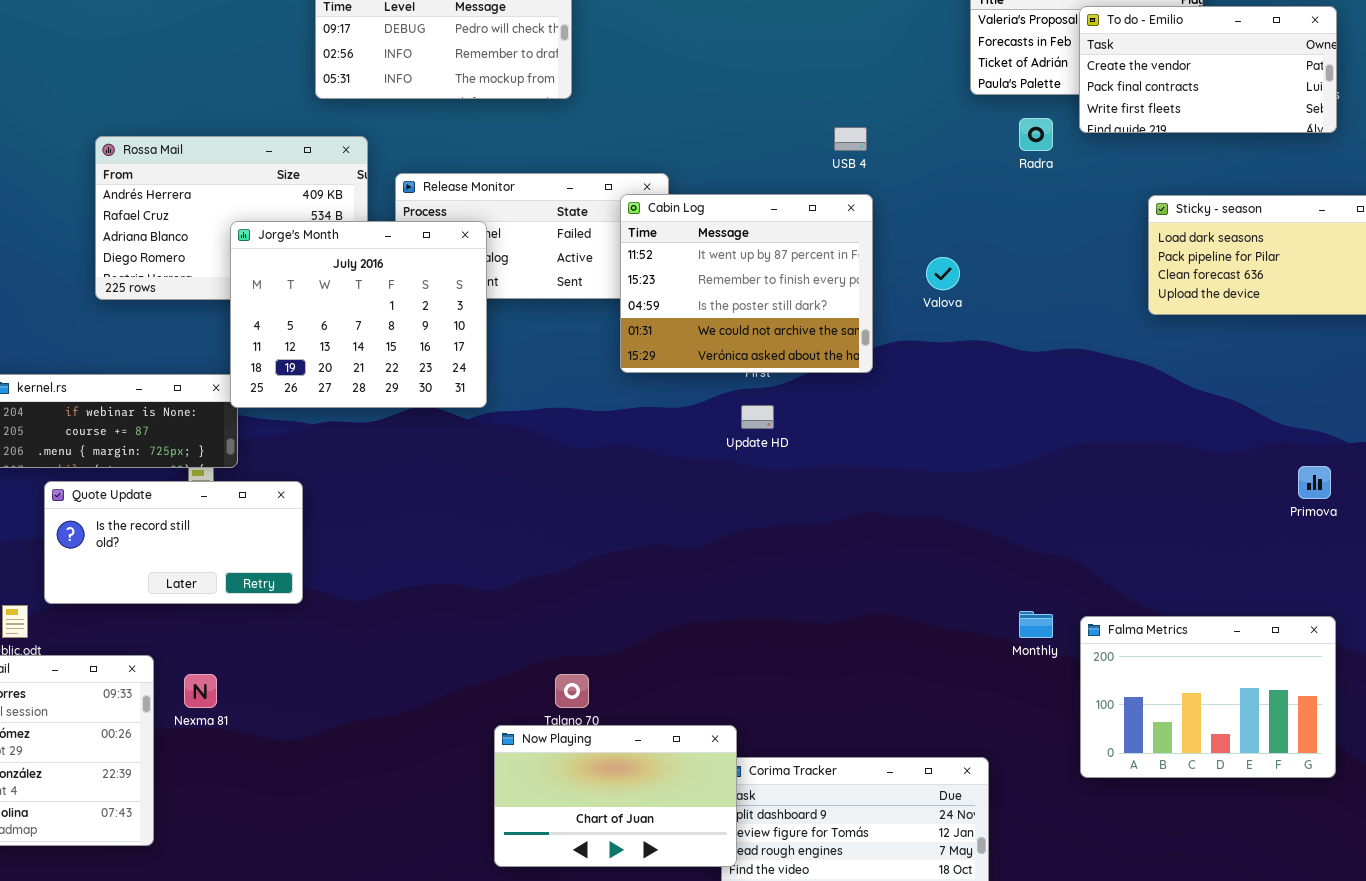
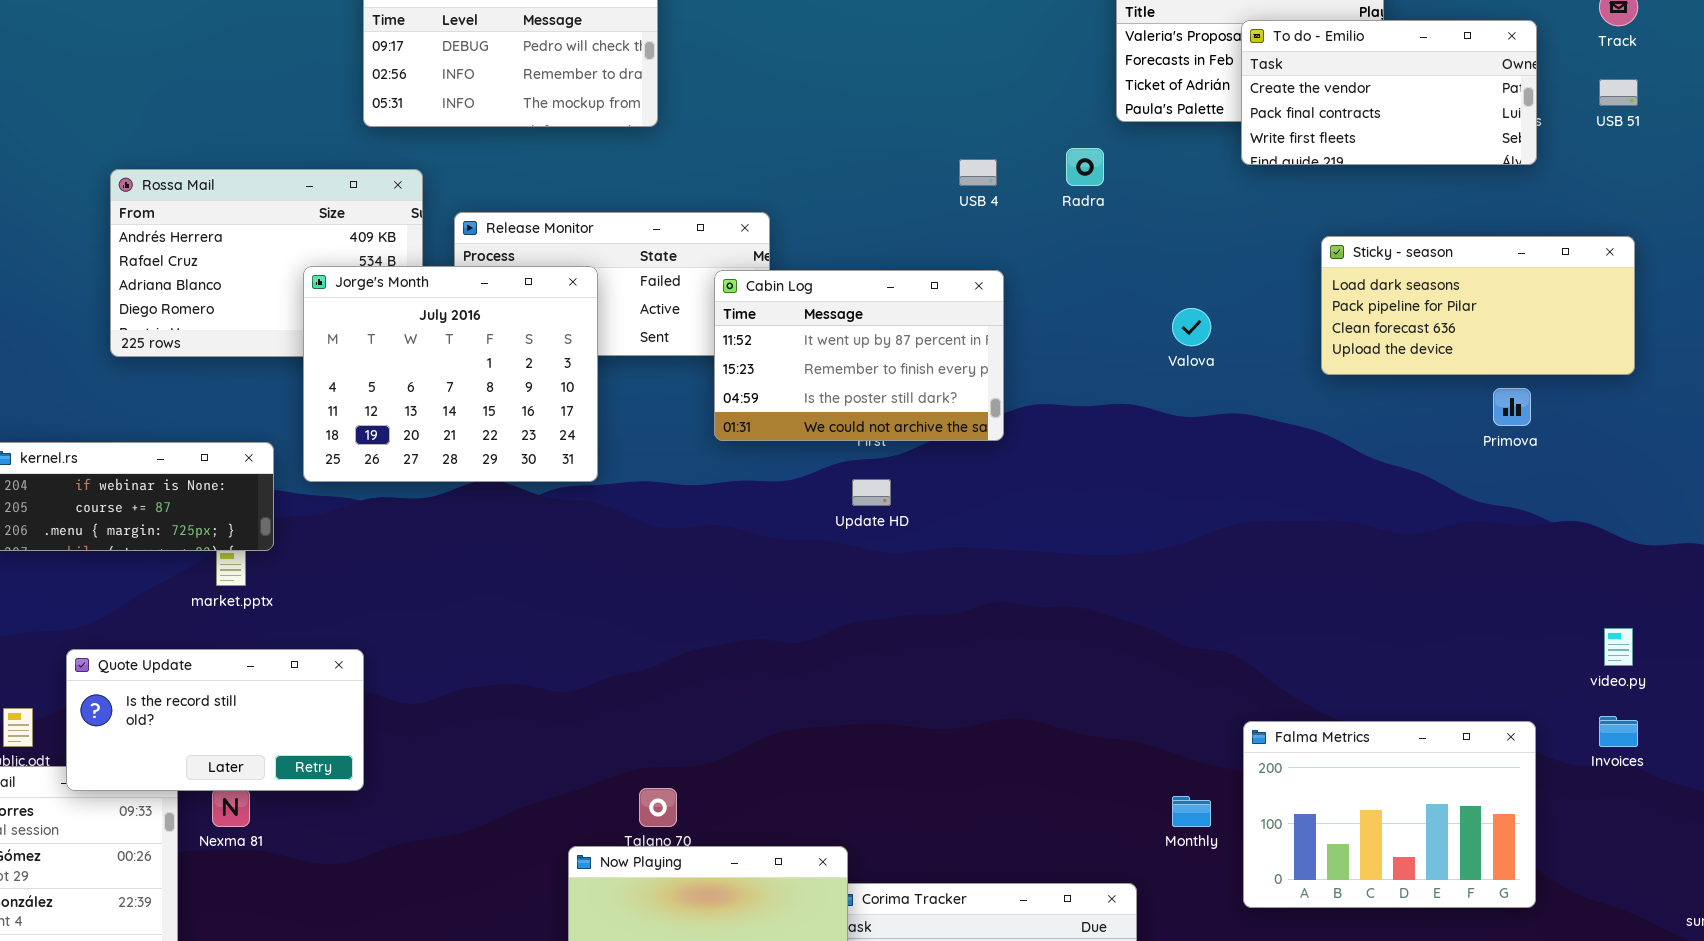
Radra: [1019,118,1053,151] -> [1066,148,1104,186], moved
Cabin Log: [620,194,873,373] -> [714,270,1004,441], resized
Jorge's Month: [230,221,487,408] -> [303,266,598,482], moved
Valova: [926,257,960,290] -> [1172,308,1211,346], moved
Primova: [1298,466,1331,499] -> [1493,388,1531,426], moved
Quote Update: [44,481,303,604] -> [66,649,364,791], moved
Monthly: [1019,611,1053,638] -> [1172,796,1211,827], moved

